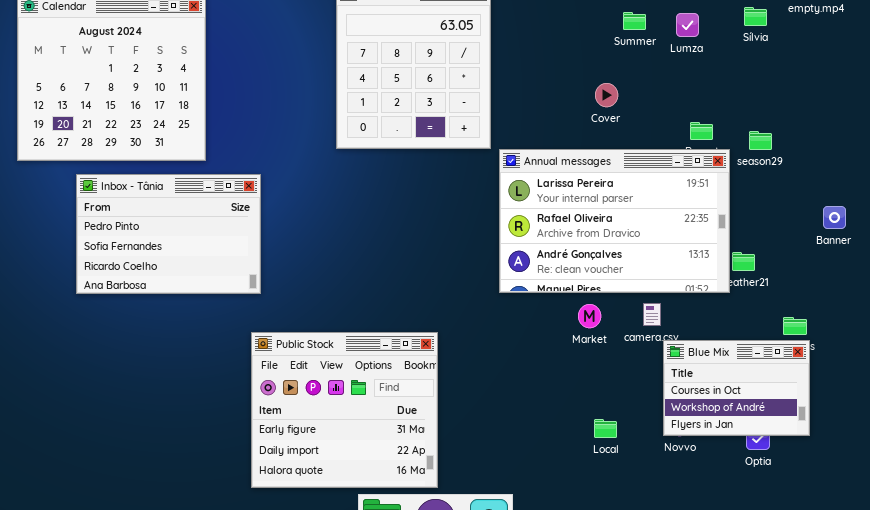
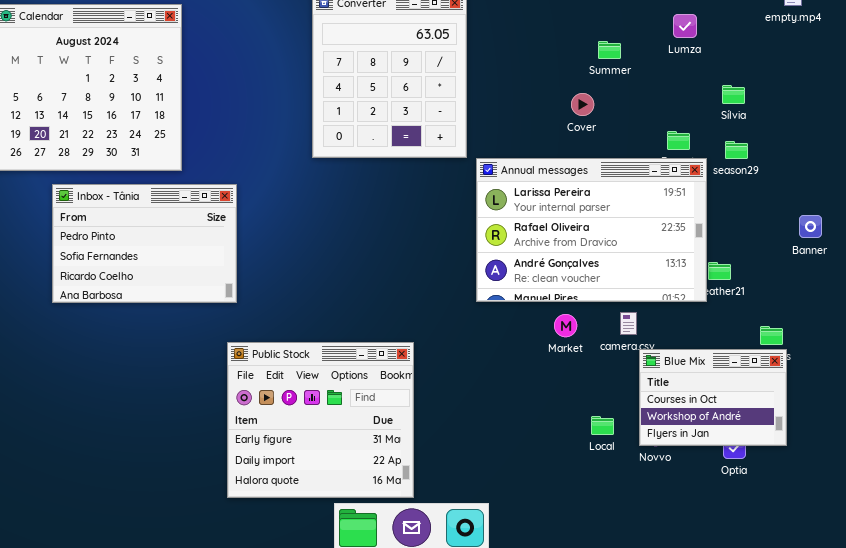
Sílvia: [744,7,767,26] -> [722,85,745,104], moved
Summer: [623,12,646,30] -> [598,41,621,59], moved
Lumza: [676,13,699,37] -> [673,14,697,38], moved
Local: [594,419,617,438] -> [591,416,614,435], moved

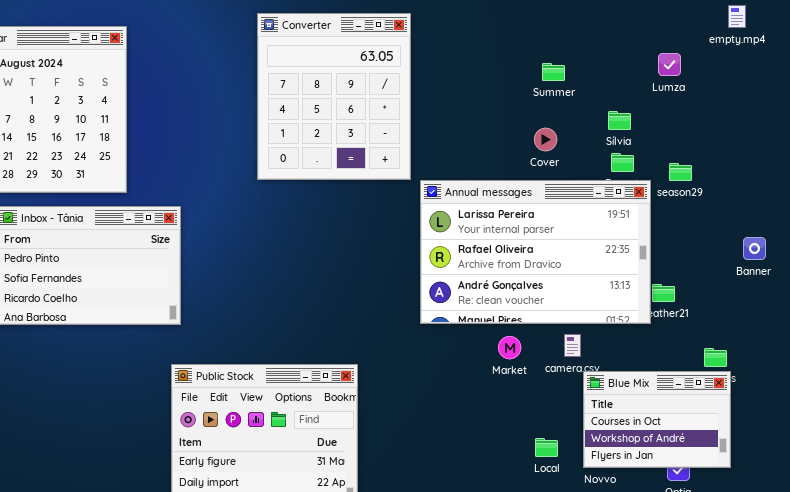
Lumza: [673,14,697,38] -> [658,53,681,76], moved
Sílvia: [722,85,745,104] -> [608,111,631,130], moved
Cover: [571,93,594,116] -> [534,128,557,151], moved

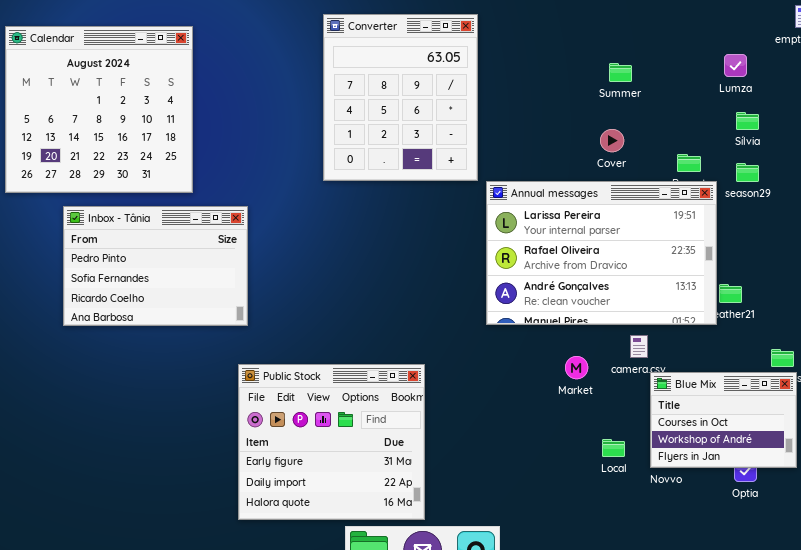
Sílvia: [608,111,631,130] -> [736,112,759,130], moved
Market: [498,336,521,359] -> [565,356,588,379], moved

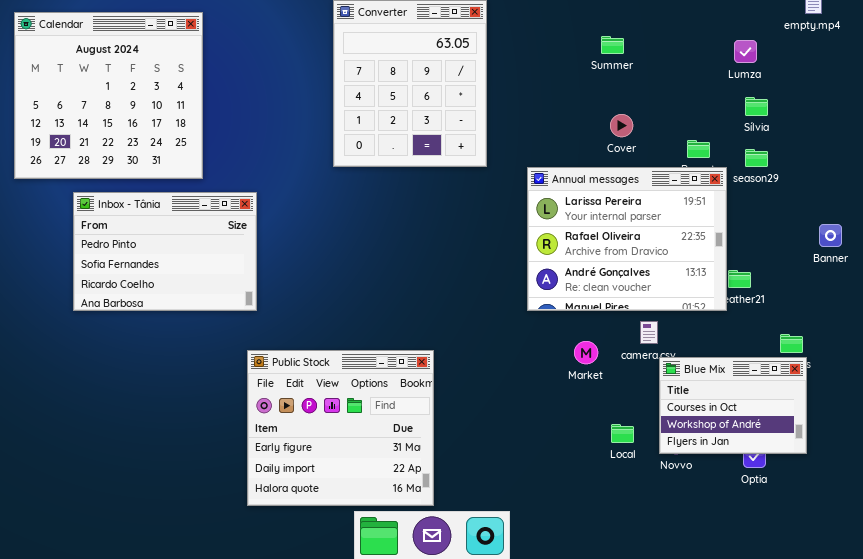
Summer: [609,63,632,82] -> [601,36,624,54], moved
Annual messages: [486,181,717,325] -> [527,167,727,311], resized

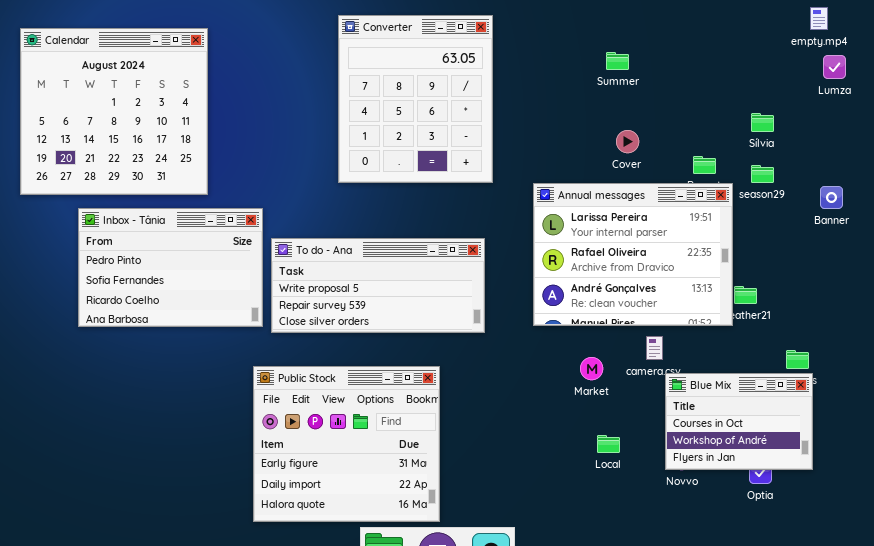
Lumza: [734,40,757,63] -> [823,55,846,79], moved
To do - Ana: none -> [271,238,485,333], opened
Banner: [819,224,842,247] -> [820,186,843,209], moved
Local: [611,424,634,443] -> [597,435,620,453], moved

